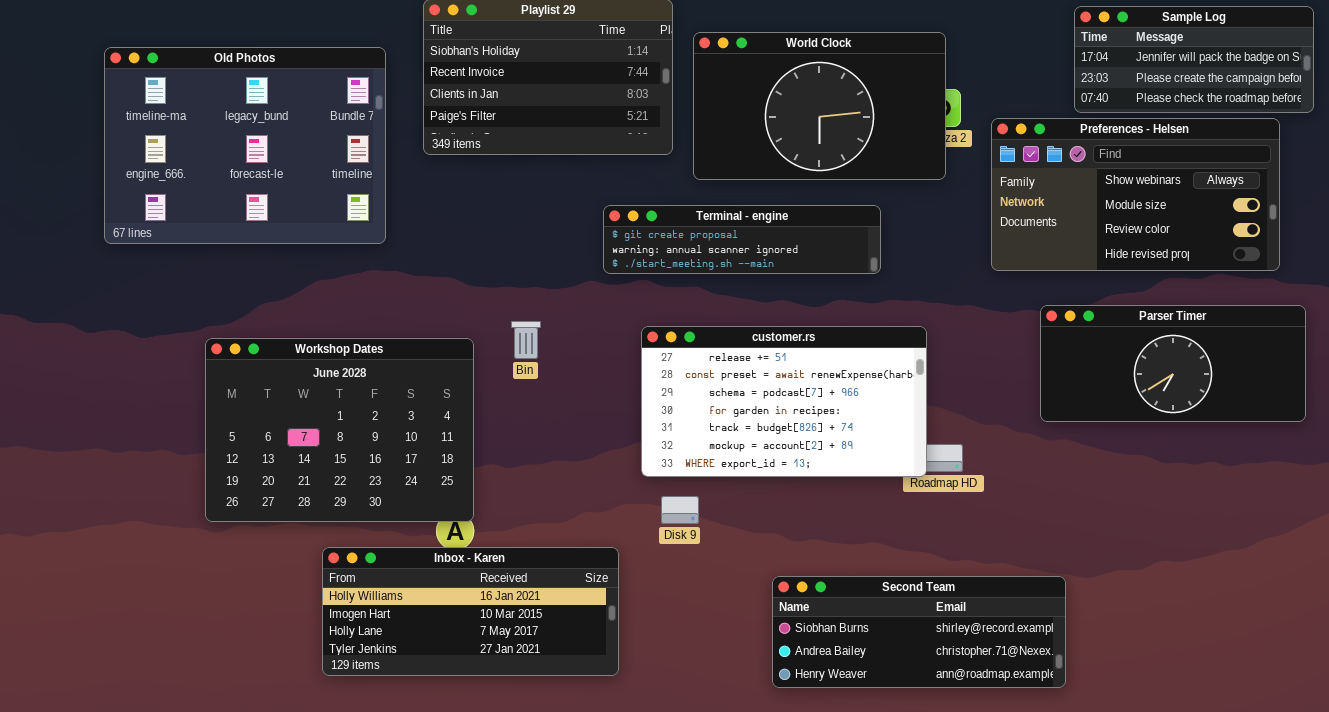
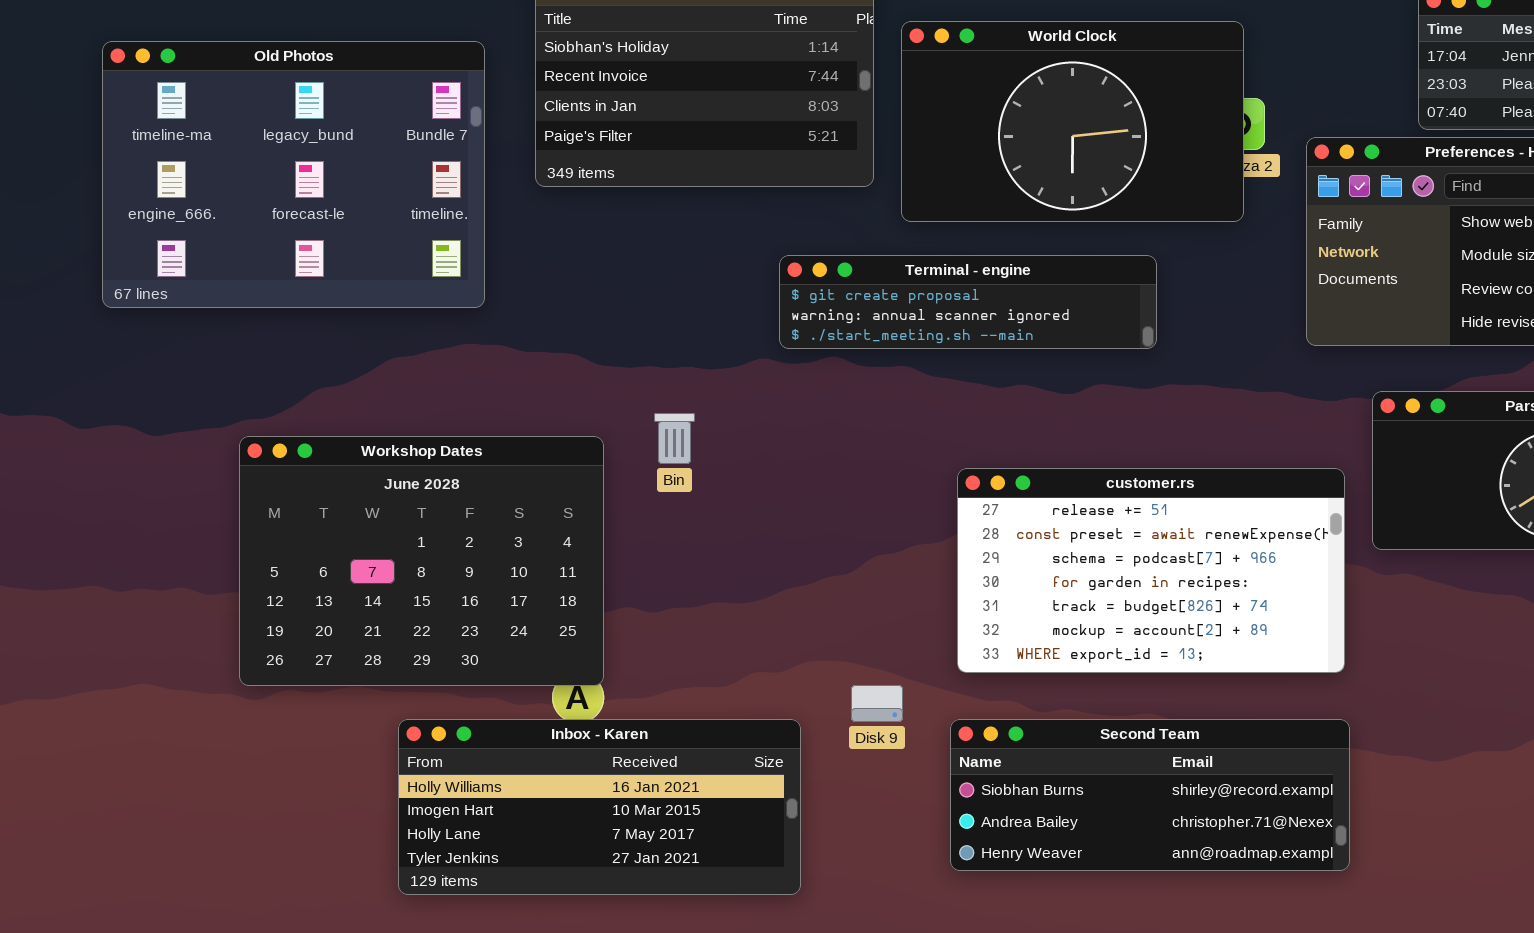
customer.rs: [641,326,927,477] -> [957,468,1345,673], moved
Disk 9: [661,496,699,524] -> [851,685,903,722], moved
Second Team: [772,576,1066,688] -> [950,719,1350,871], moved

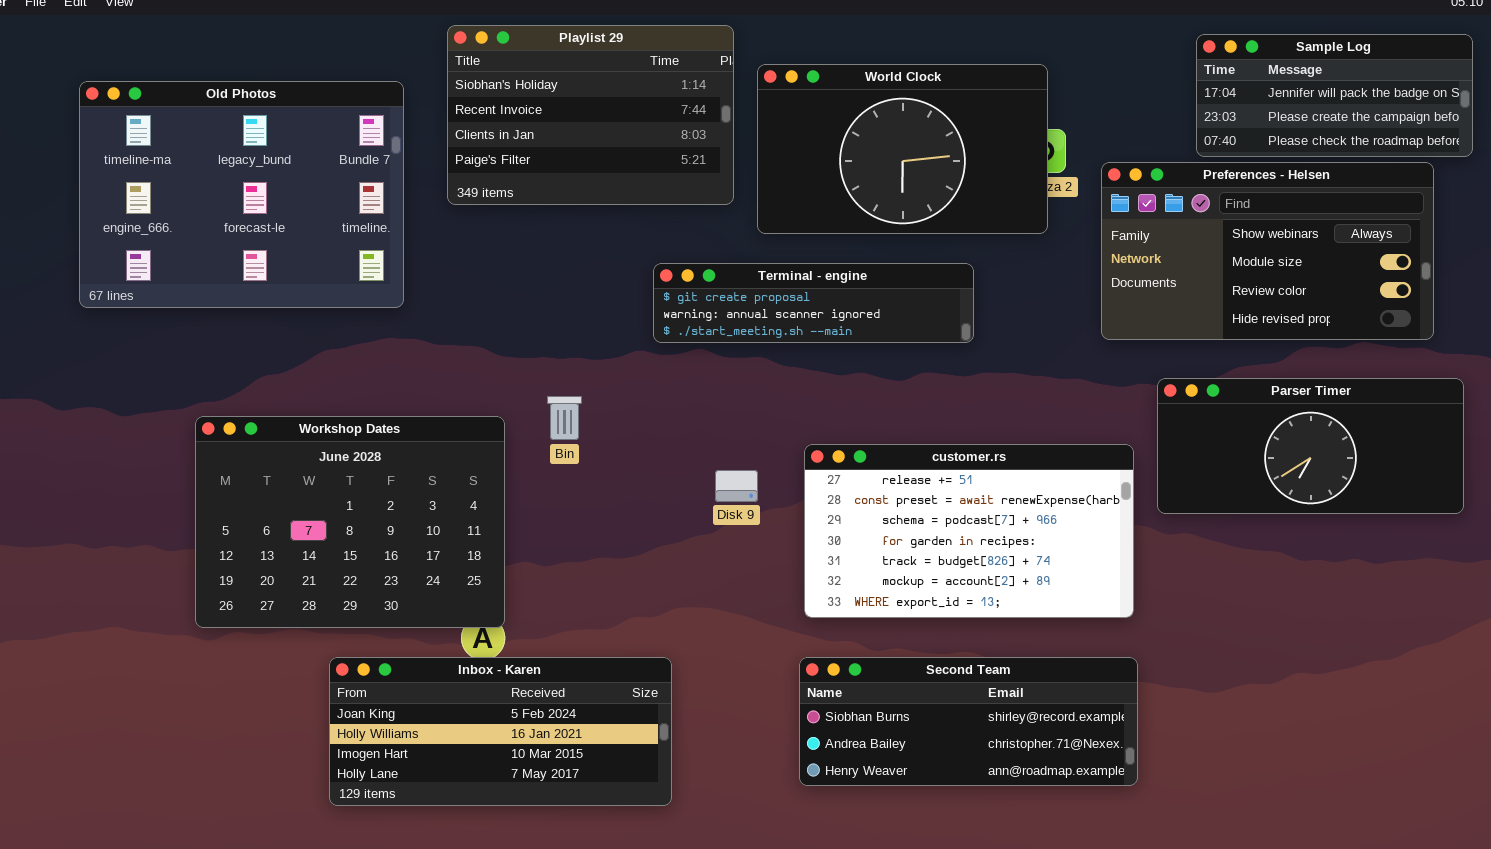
Disk 9: [851,685,903,722] -> [715,470,758,502], moved
Inbox - Karen: [398,719,801,895] -> [329,657,672,806], scrolled up 1 row

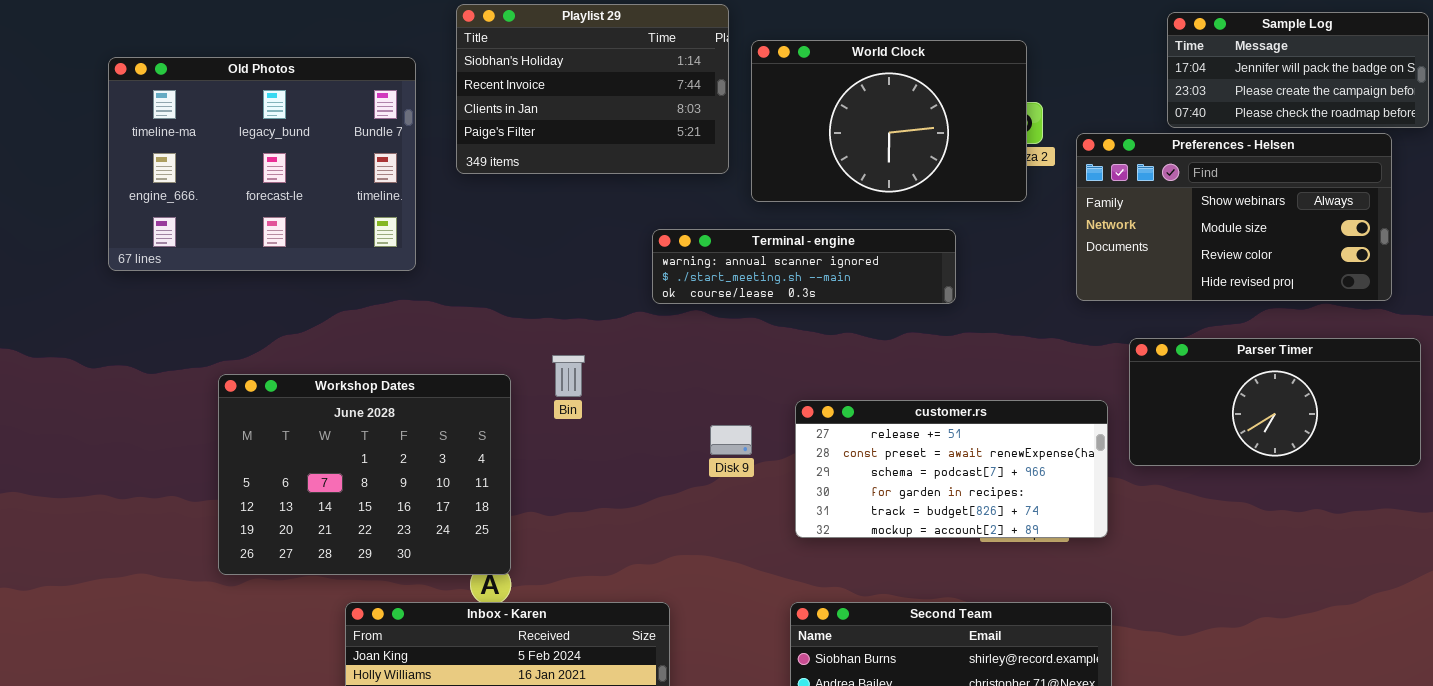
Terminal - engine: [653,263,974,343] -> [652,229,956,304], scrolled down 1 row
customer.rs: [804,444,1134,618] -> [795,400,1108,538], resized

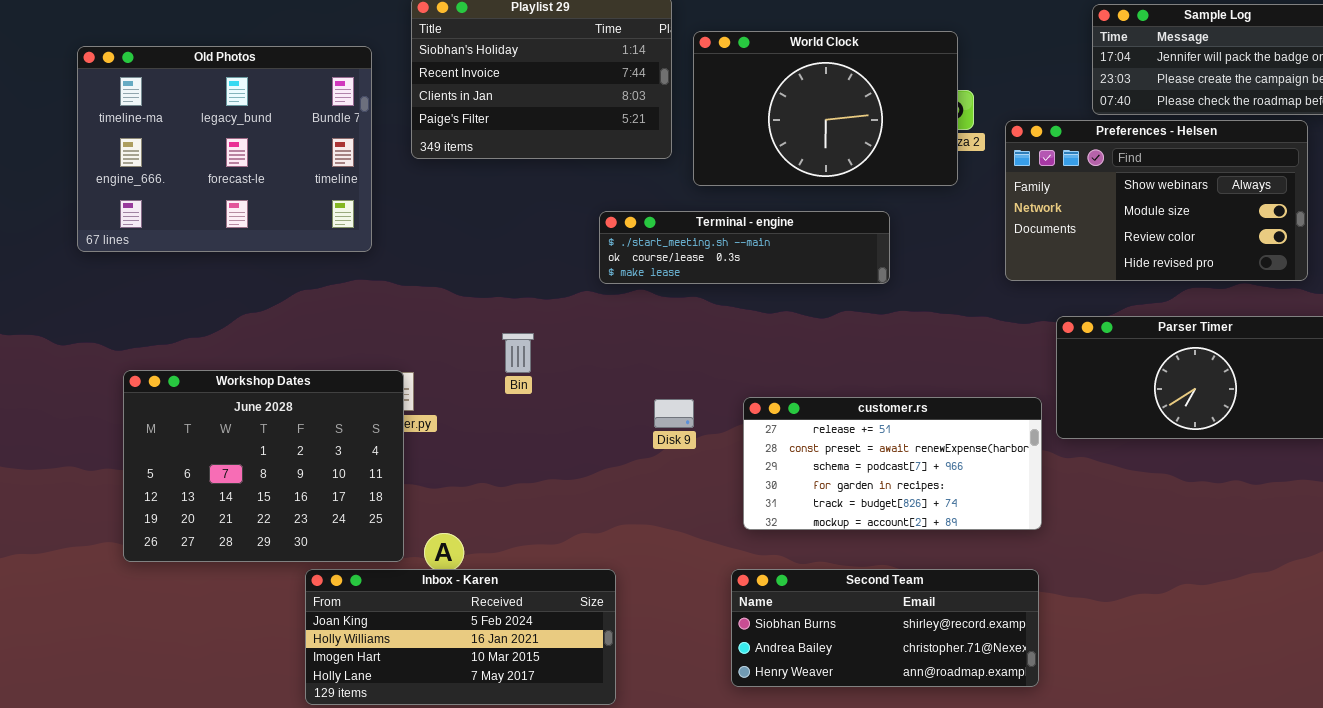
Terminal - engine: [652,229,956,304] -> [599,211,890,284], scrolled down 1 row
Workshop Dates: [218,374,511,575] -> [123,370,404,562], moved
customer.rs: [795,400,1108,538] -> [743,397,1042,530], moved

